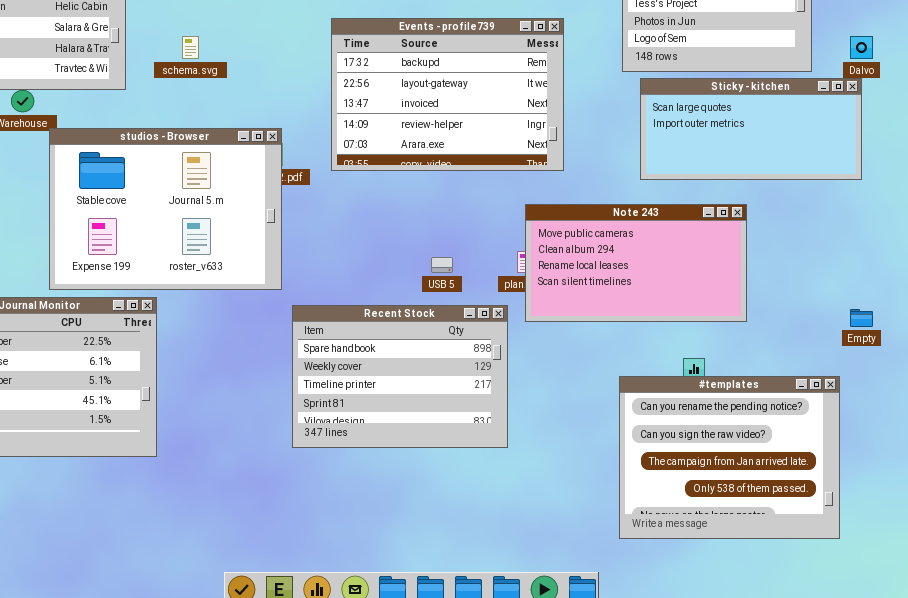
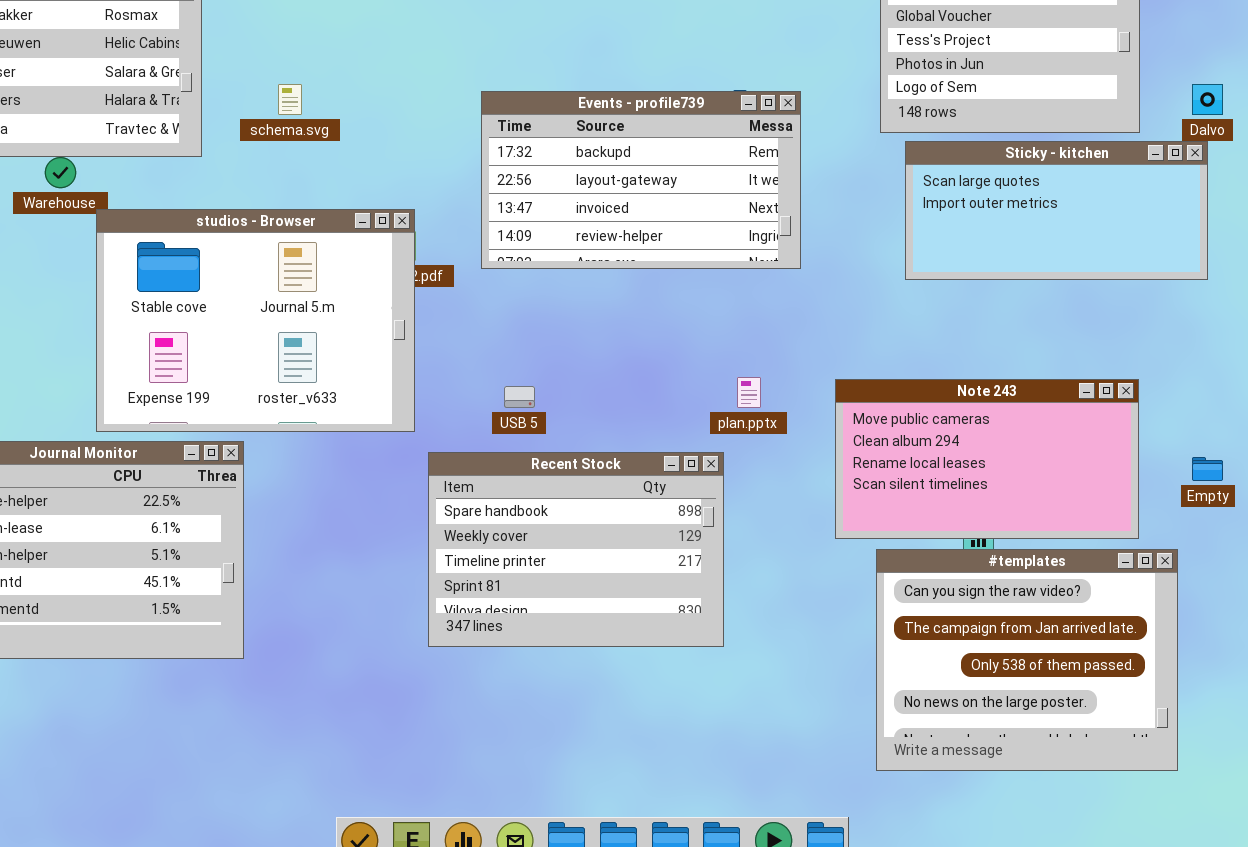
Events - profile739: [331,18,564,171] -> [481,91,801,269], resized
Note 243: [525,204,747,322] -> [835,379,1139,539], moved
USB 5: [431,257,453,273] -> [504,386,535,408], moved
#templates: [619,376,840,539] -> [876,549,1178,771], scrolled down 1 row

